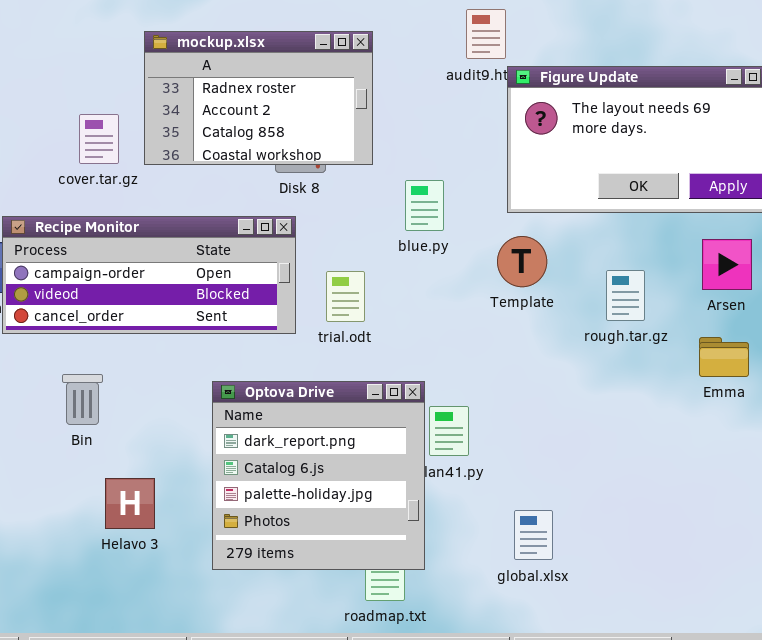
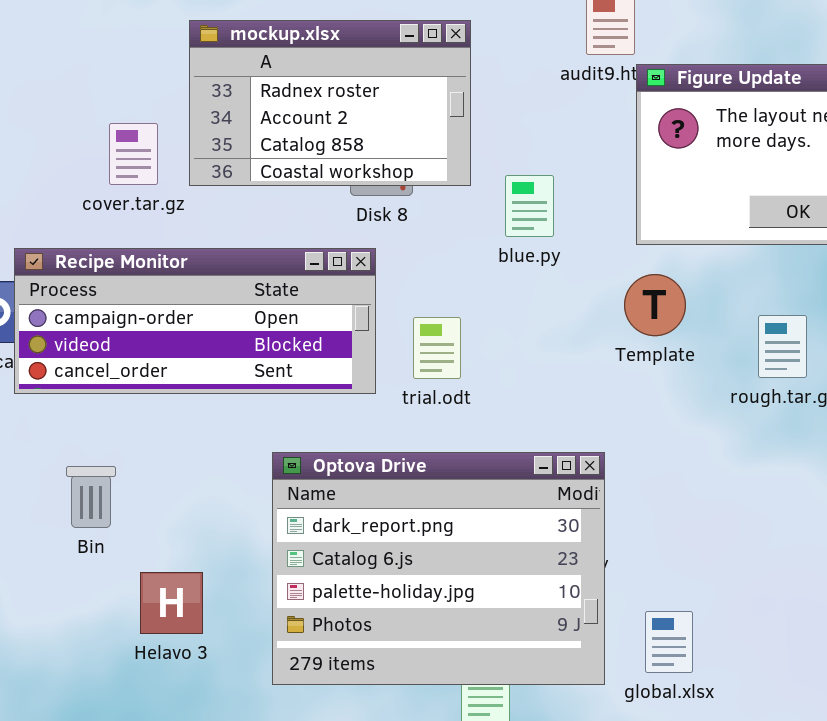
blue.py: [405,180,444,231] -> [505,175,554,237], moved
Bin: [62,374,103,425] -> [66,466,116,528], moved
Optova Drive: [212,381,425,570] -> [272,452,605,685], resized

